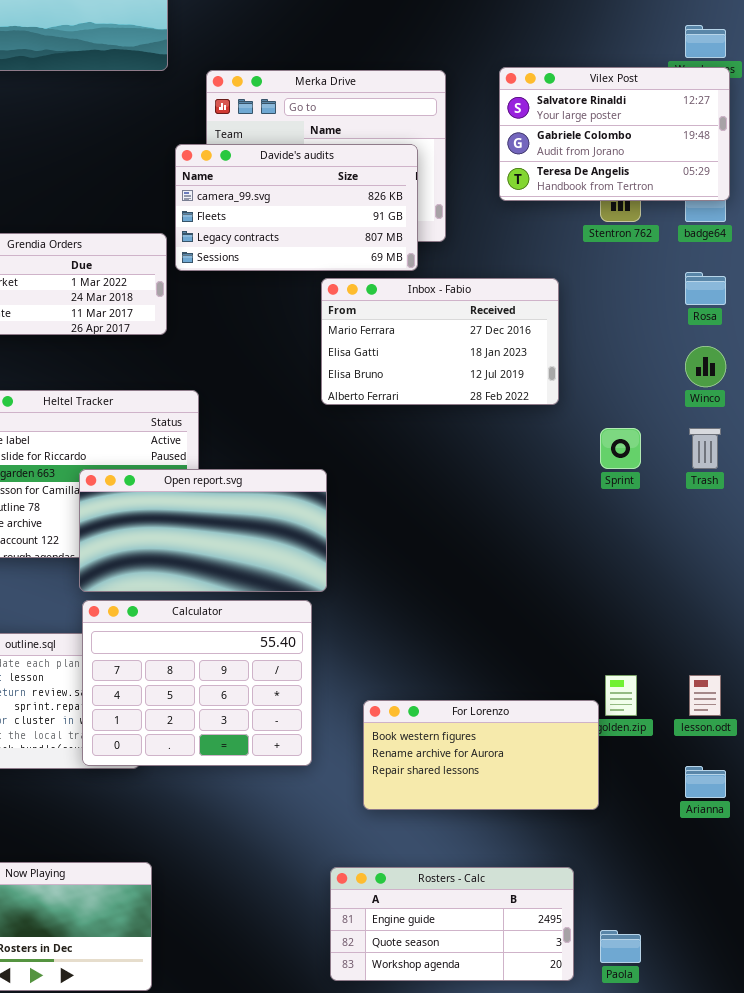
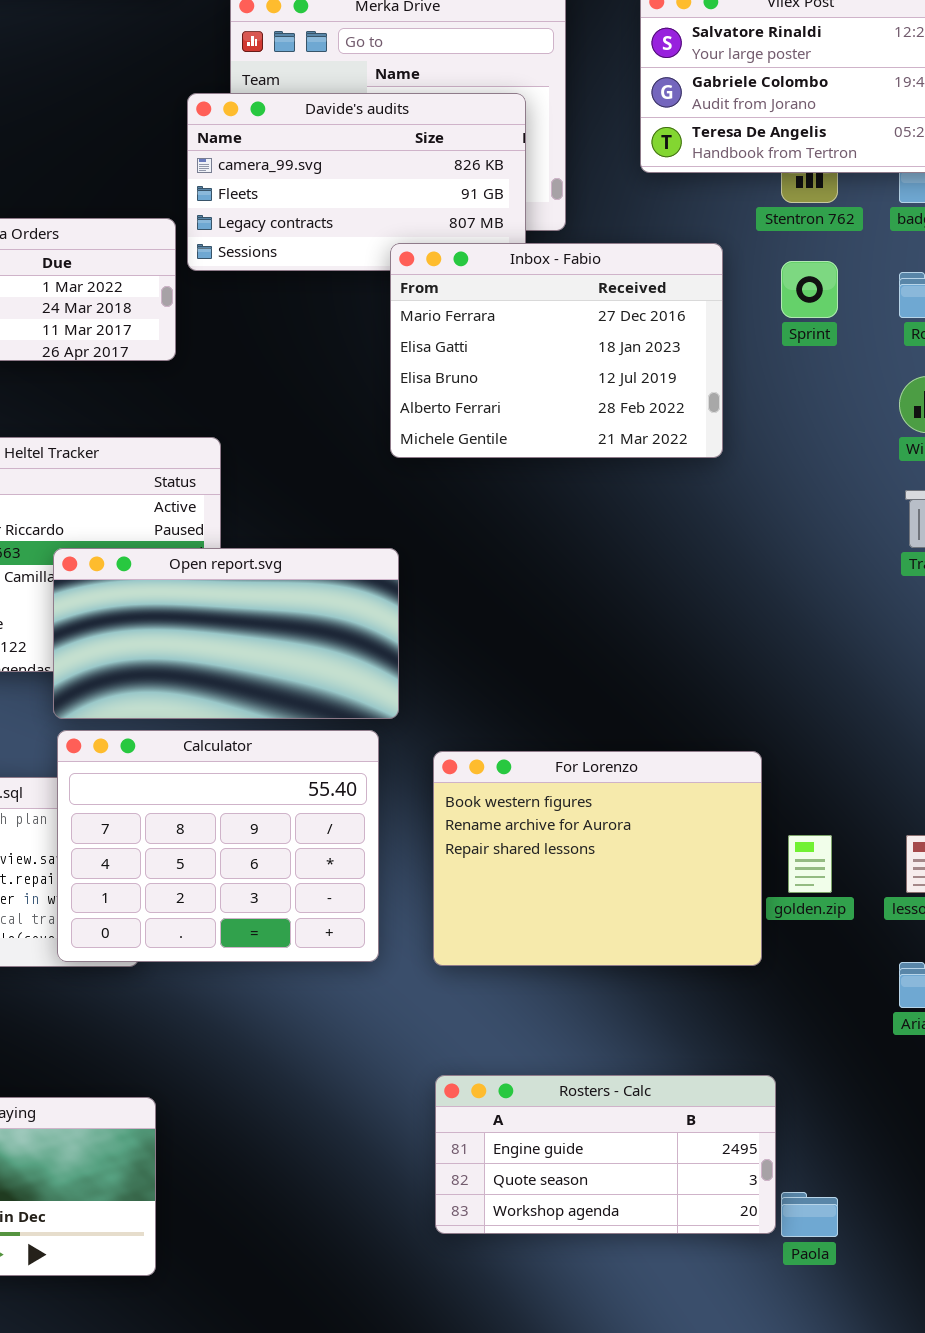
Inbox - Fabio: [321,278,559,405] -> [390,243,723,458], resized
Sprint: [600,428,641,469] -> [781,261,838,318], moved
For Lorenzo: [363,700,599,810] -> [433,751,762,966], moved, resized
Rosters - Calc: [330,867,574,981] -> [435,1075,776,1234], moved

